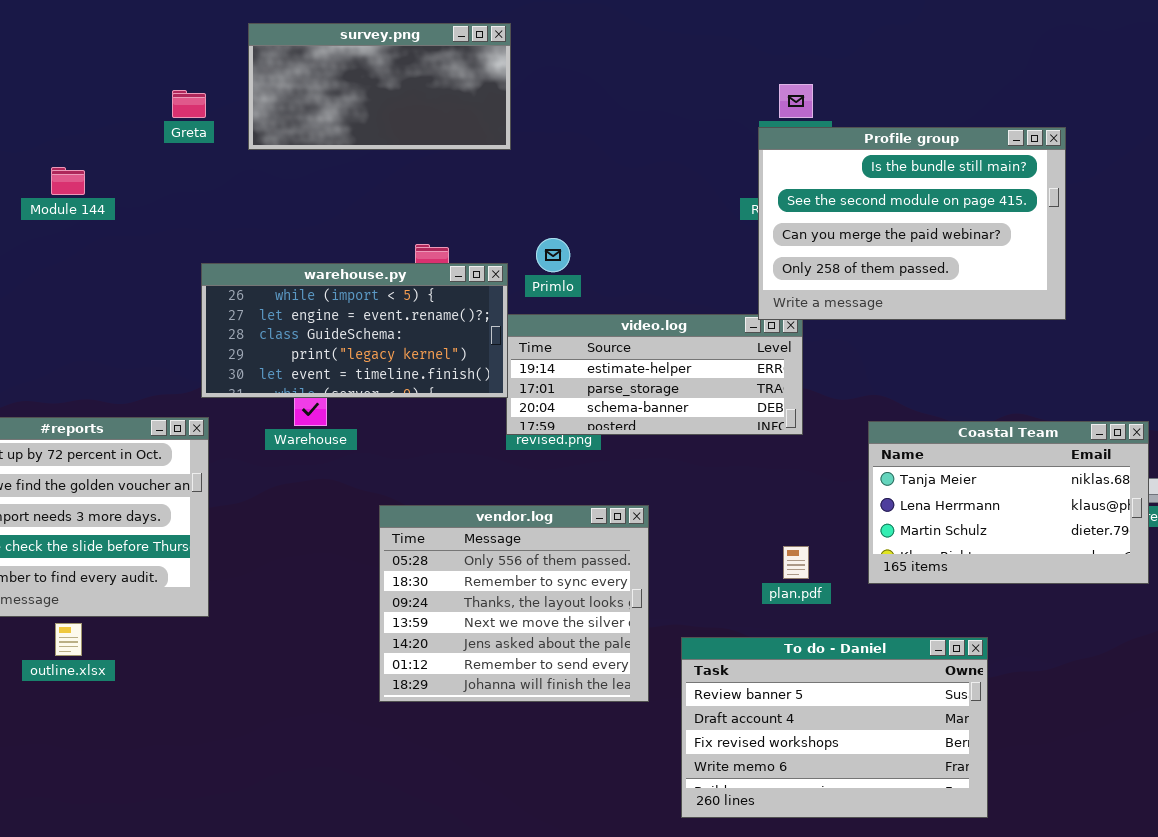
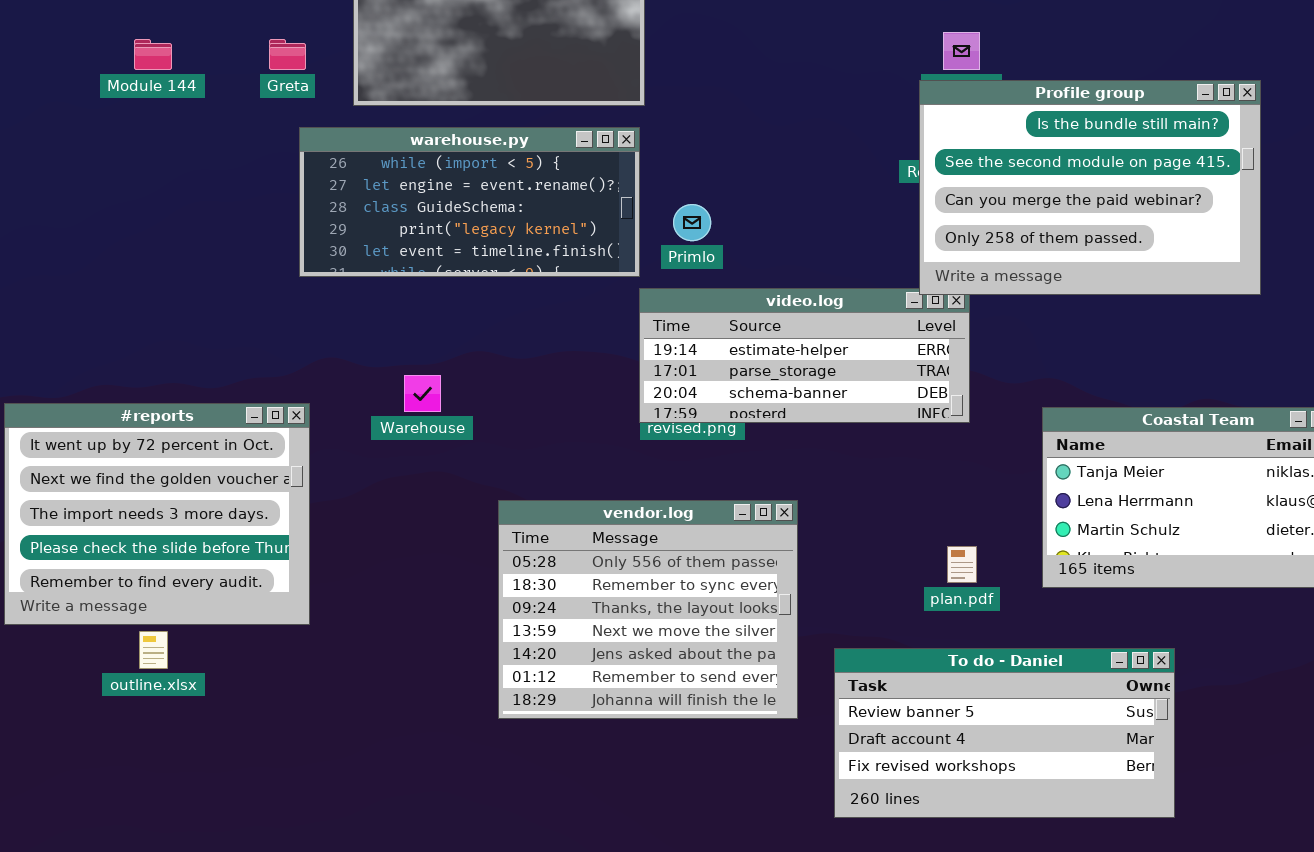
Module 144: [51,167,85,195] -> [134,39,172,70], moved
warehouse.py: [201,263,508,398] -> [299,127,640,277], moved
To do - Daniel: [681,637,988,818] -> [834,648,1175,818], resized

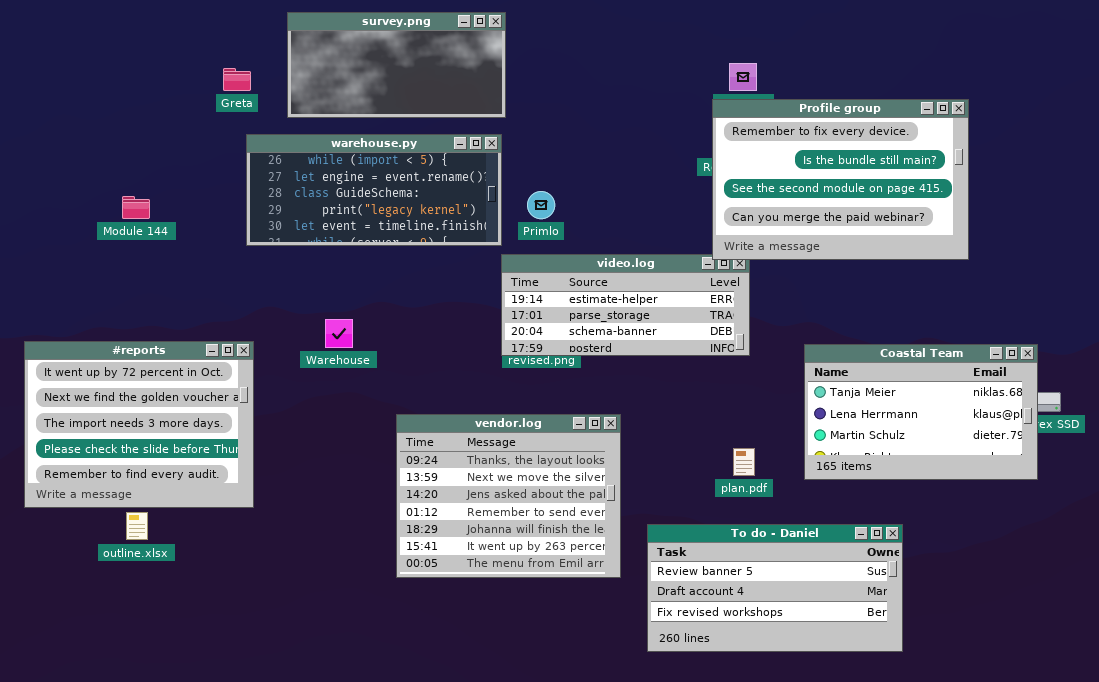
Module 144: [134,39,172,70] -> [122,196,150,219], moved
Profile group: [919,80,1261,295] -> [712,99,969,260], scrolled up 1 row
vendor.log: [498,500,798,719] -> [396,414,621,578], scrolled down 2 rows

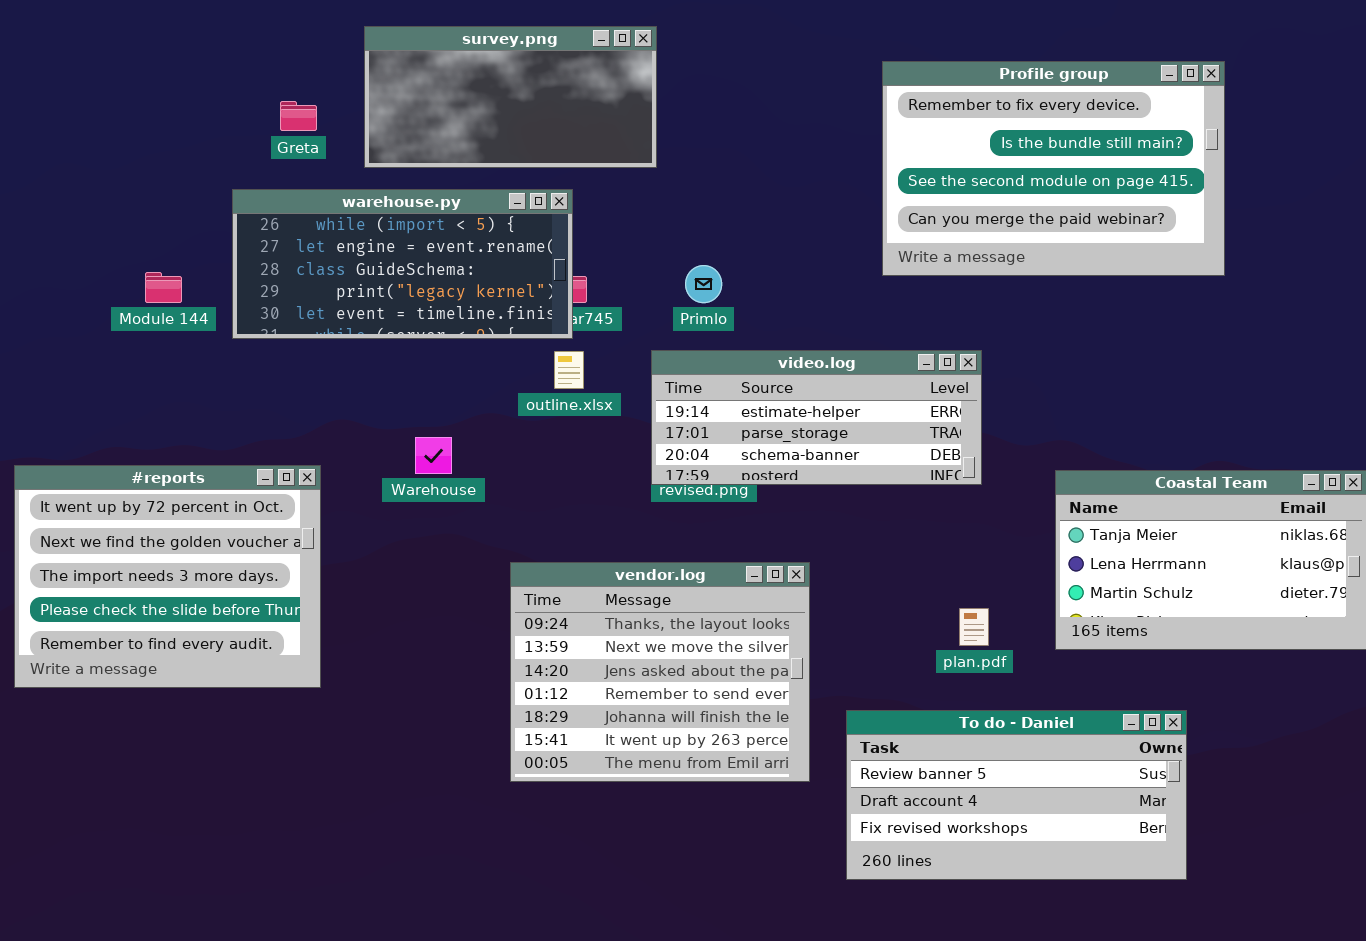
Profile group: [712,99,969,260] -> [882,61,1225,276], moved
warehouse.py: [246,134,502,246] -> [232,189,573,339], moved
outline.xlsx: [126,512,148,540] -> [554,351,584,389], moved

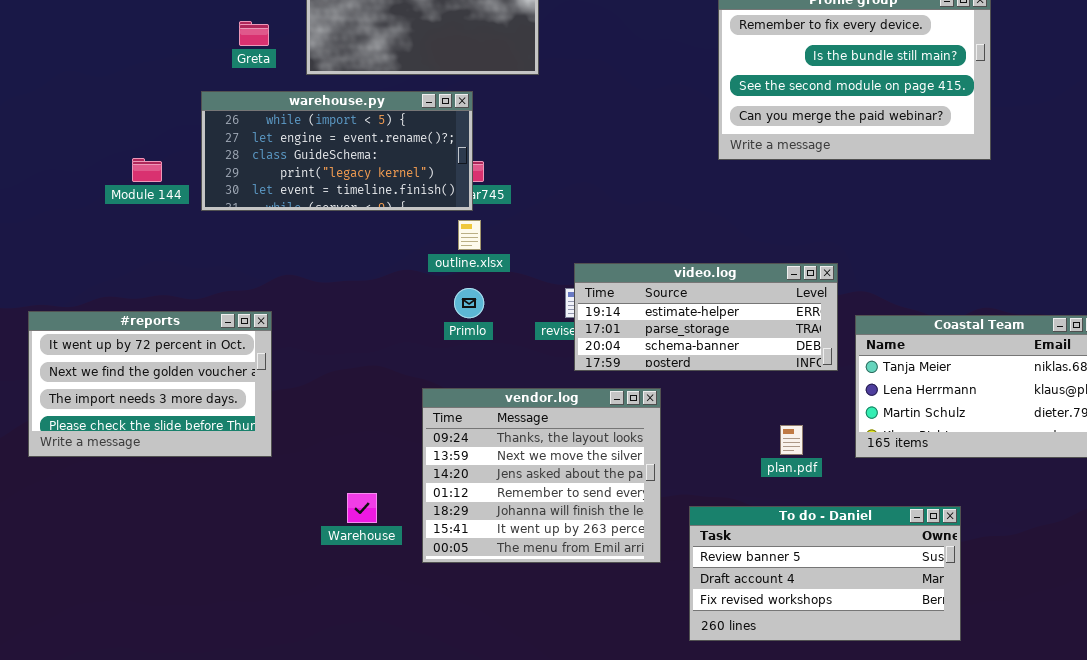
Primlo: [685,265,722,303] -> [454,288,484,318], moved
video.log: [651,350,982,485] -> [574,263,838,371], moved
Warehouse: [415,437,452,474] -> [347,493,377,523], moved
#reports: [14,465,321,688] -> [28,311,272,457], resized

